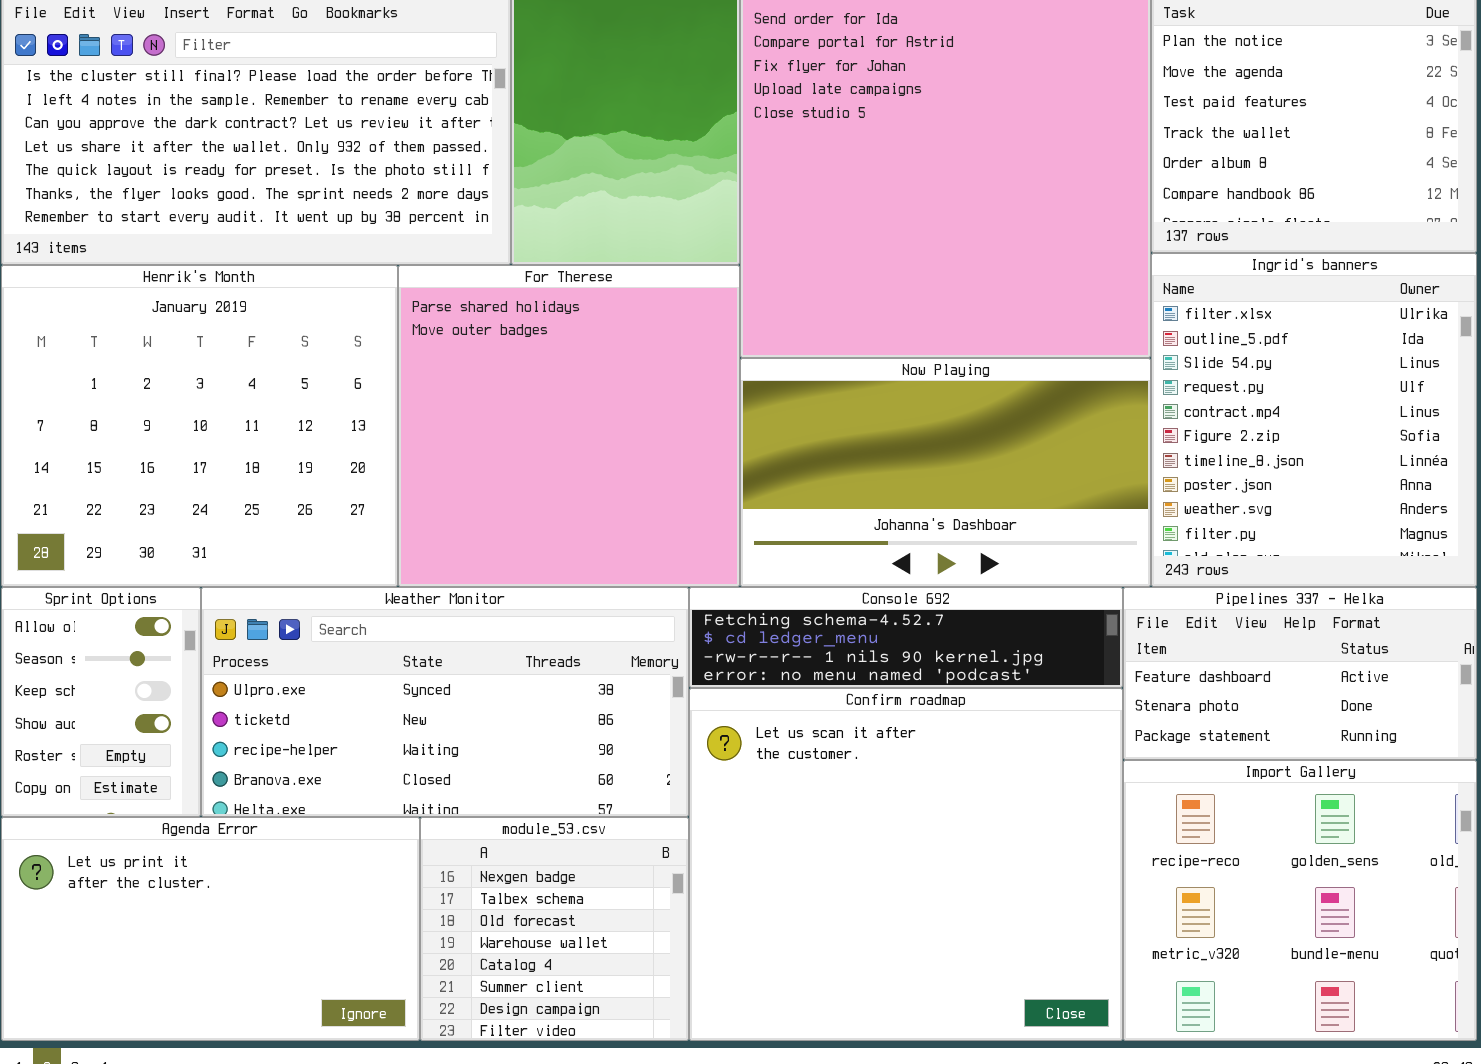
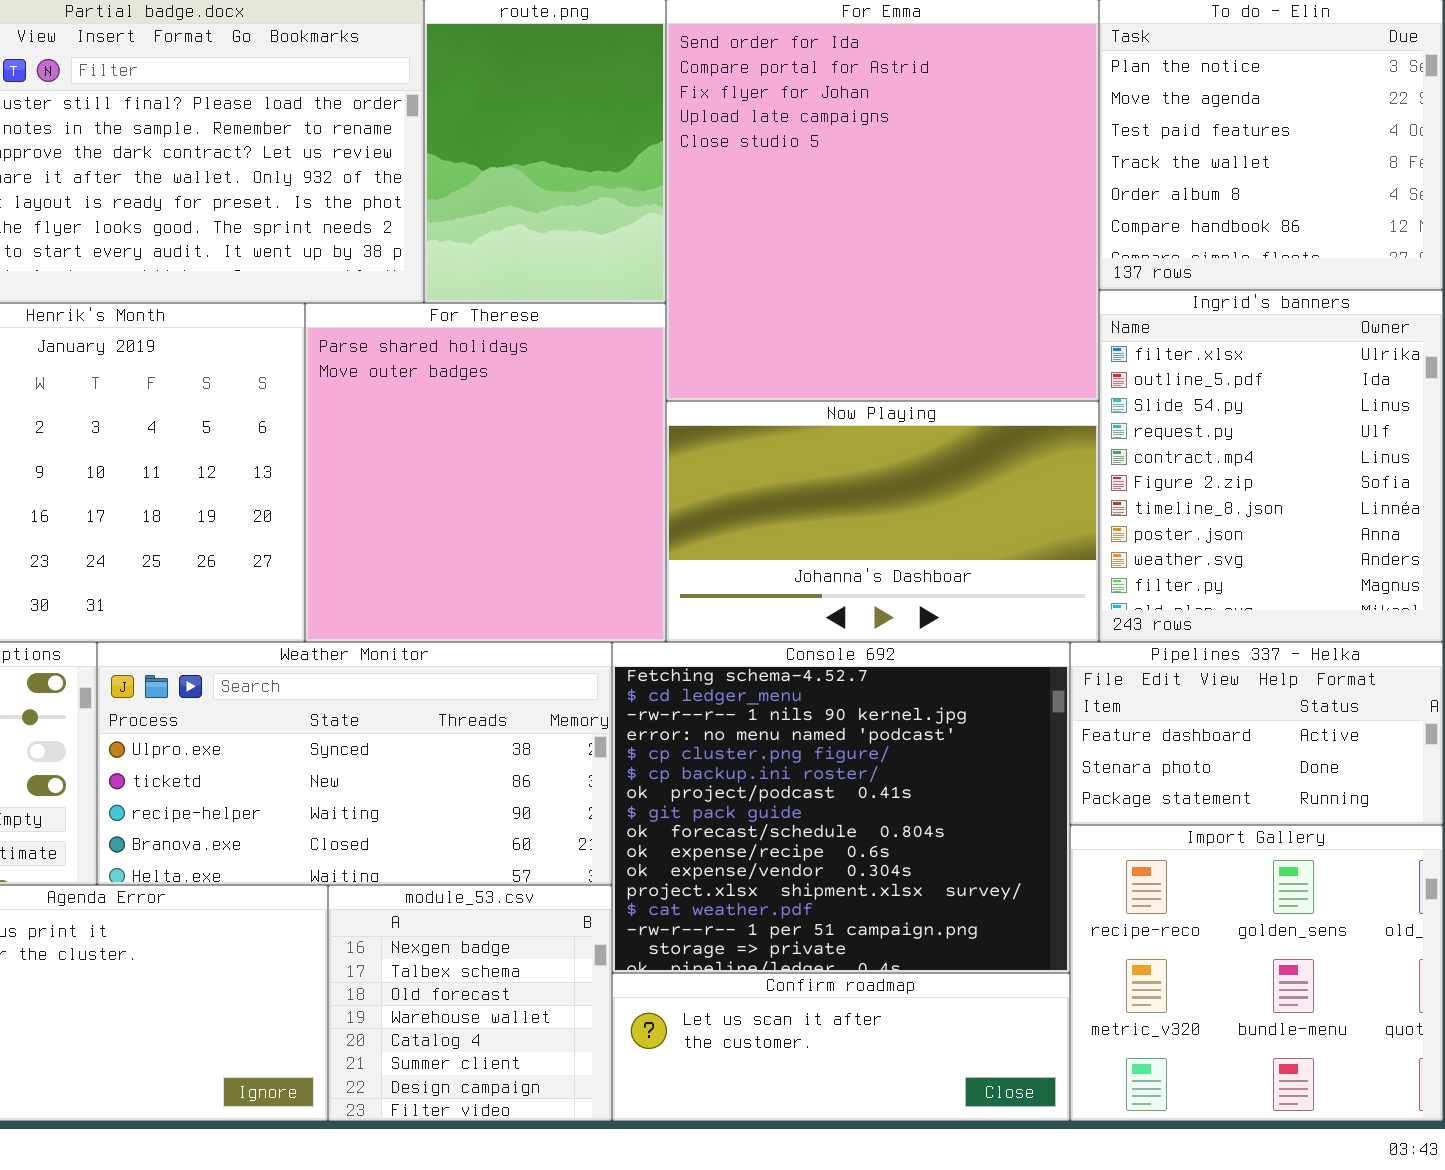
Console 692: [689,587,1123,688] -> [612,642,1070,973], resized
Confirm roadmap: [689,688,1123,1041] -> [612,973,1070,1121], resized

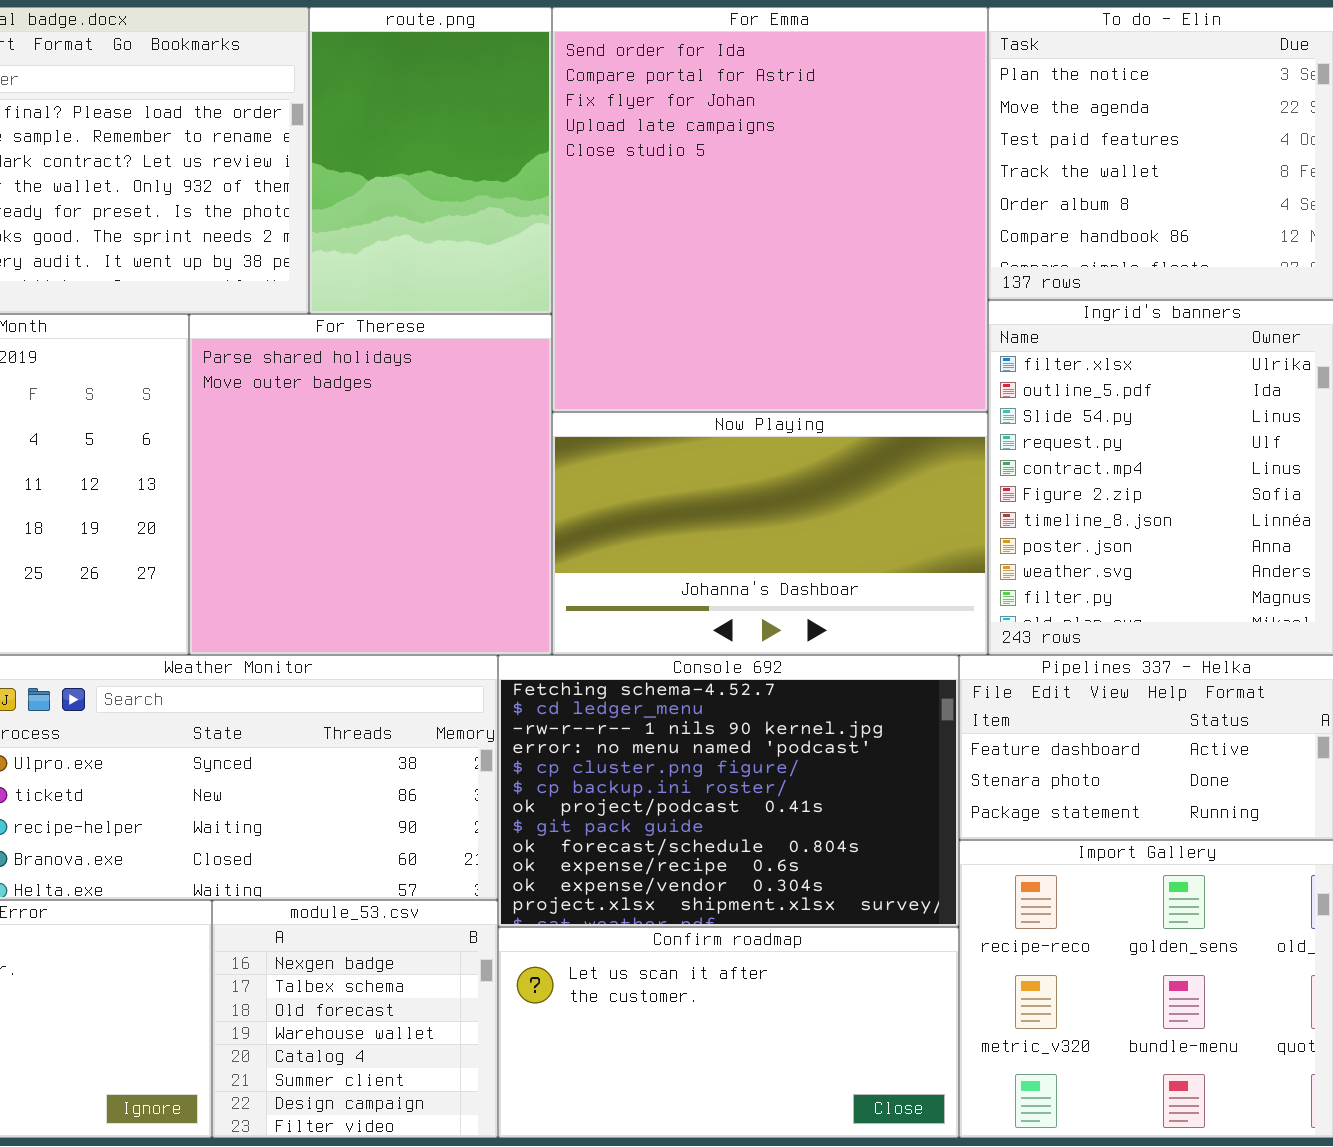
Console 692: [612,642,1070,973] -> [498,655,959,927], resized
Confirm roadmap: [612,973,1070,1121] -> [498,927,959,1138], resized

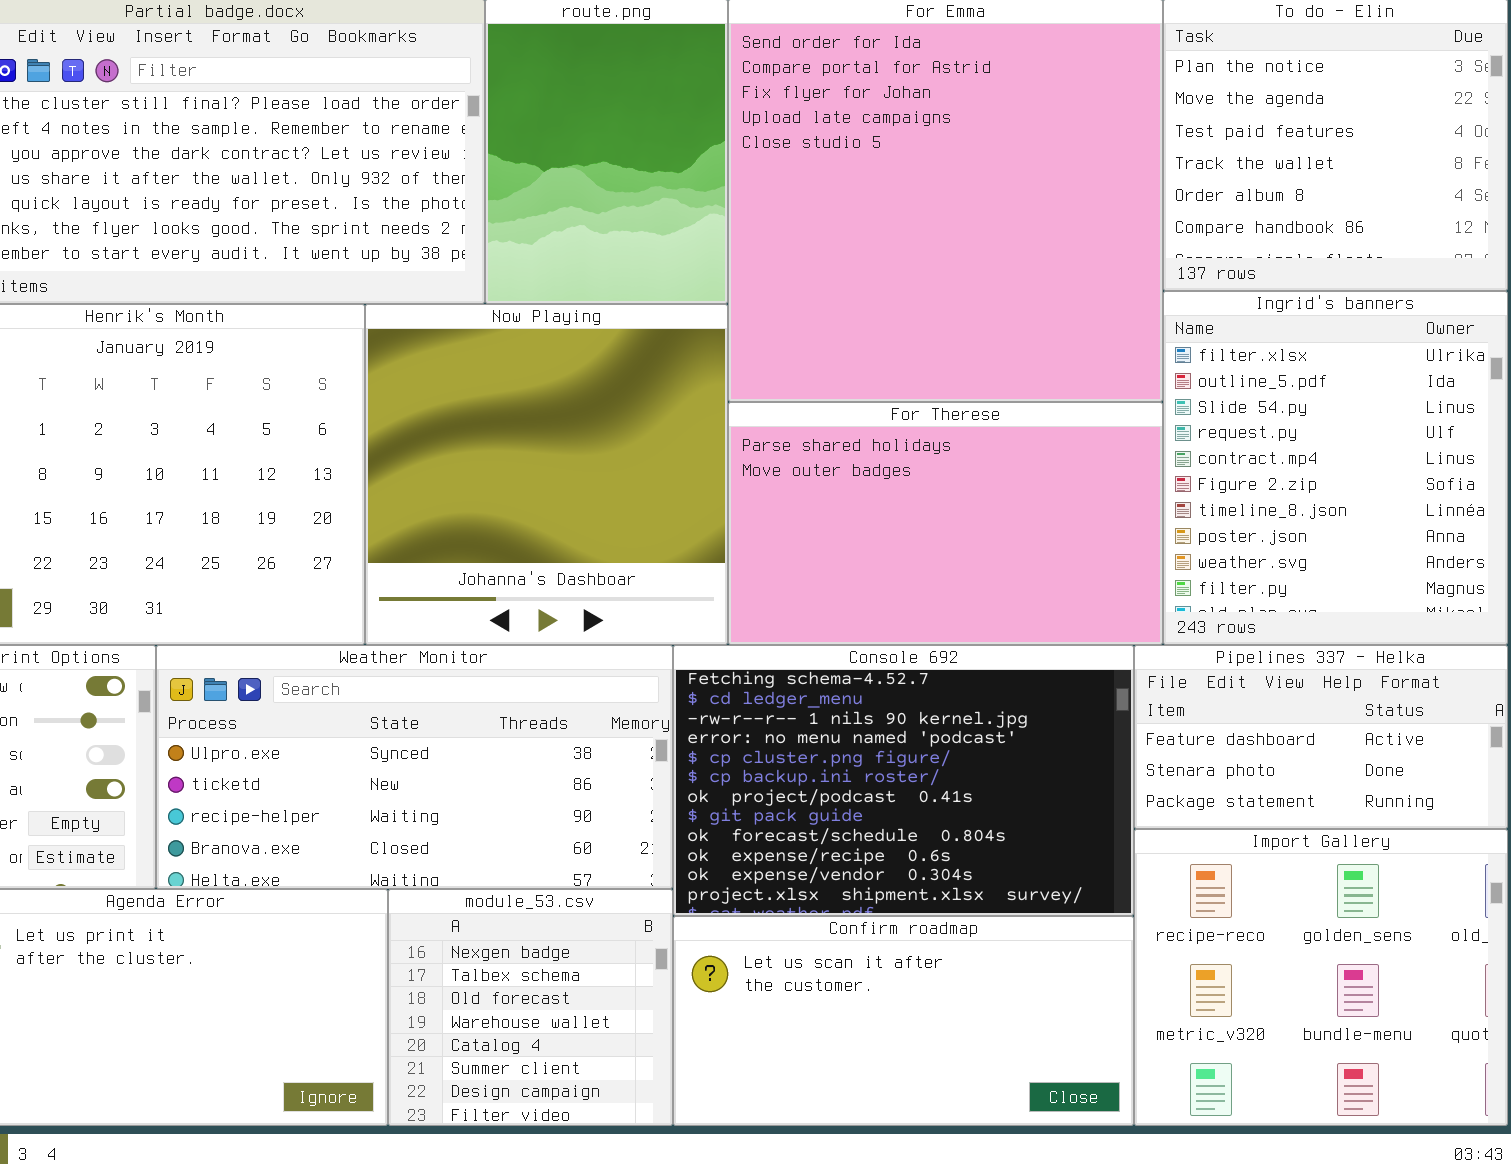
For Therese: [189,314,552,655] -> [728,402,1163,645], moved, resized
Now Playing: [552,412,988,655] -> [365,304,728,645], moved, resized

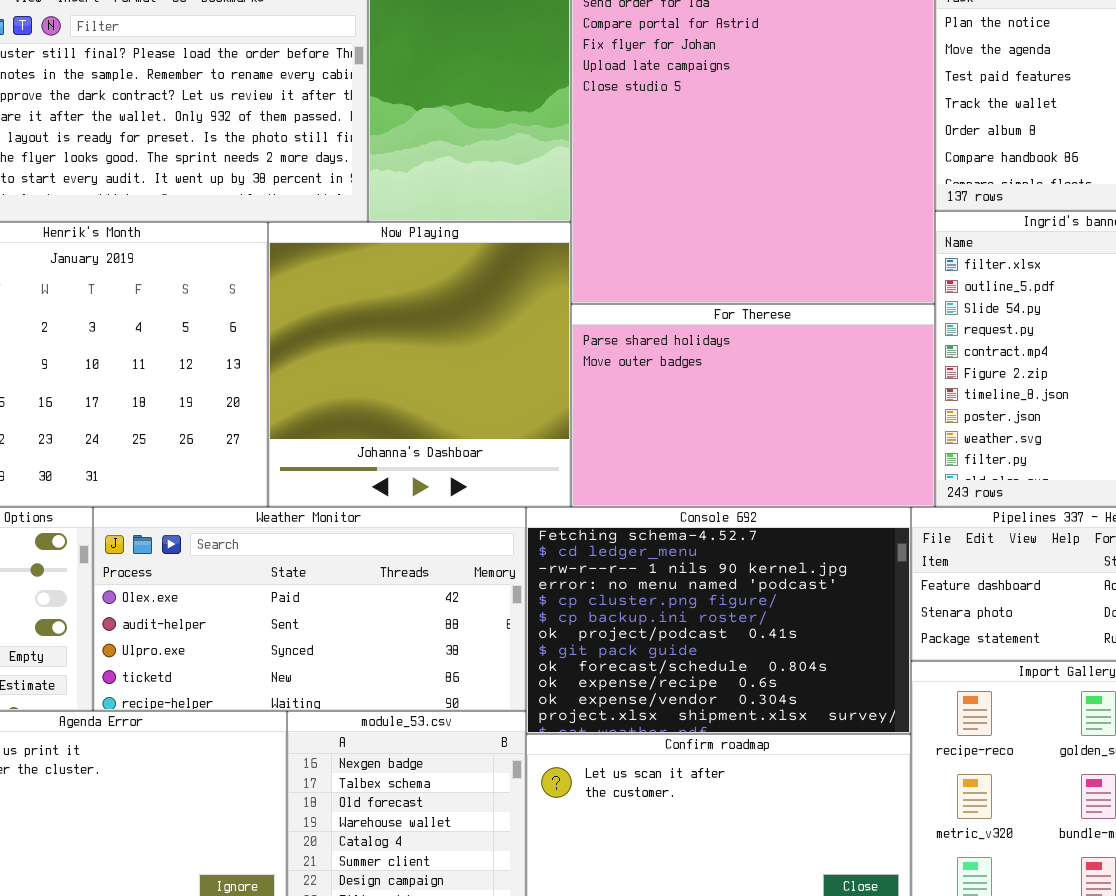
Weather Monitor: [156,645,673,889] -> [93,507,526,711], scrolled up 2 rows

